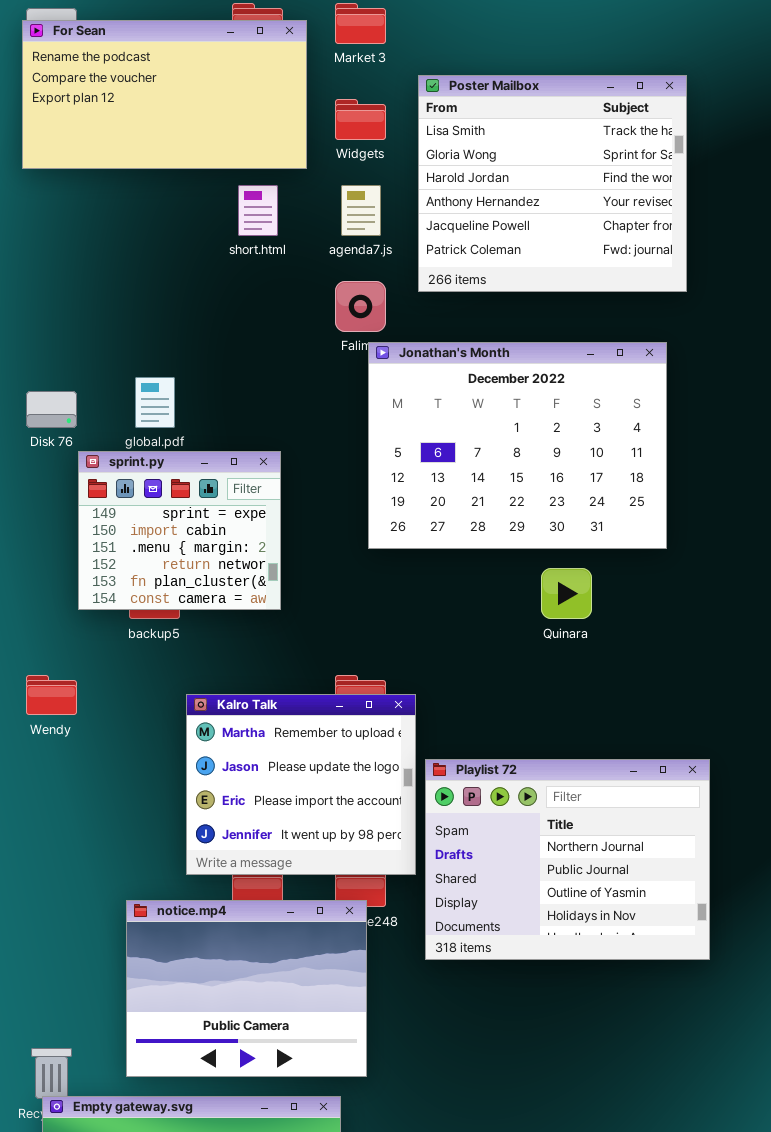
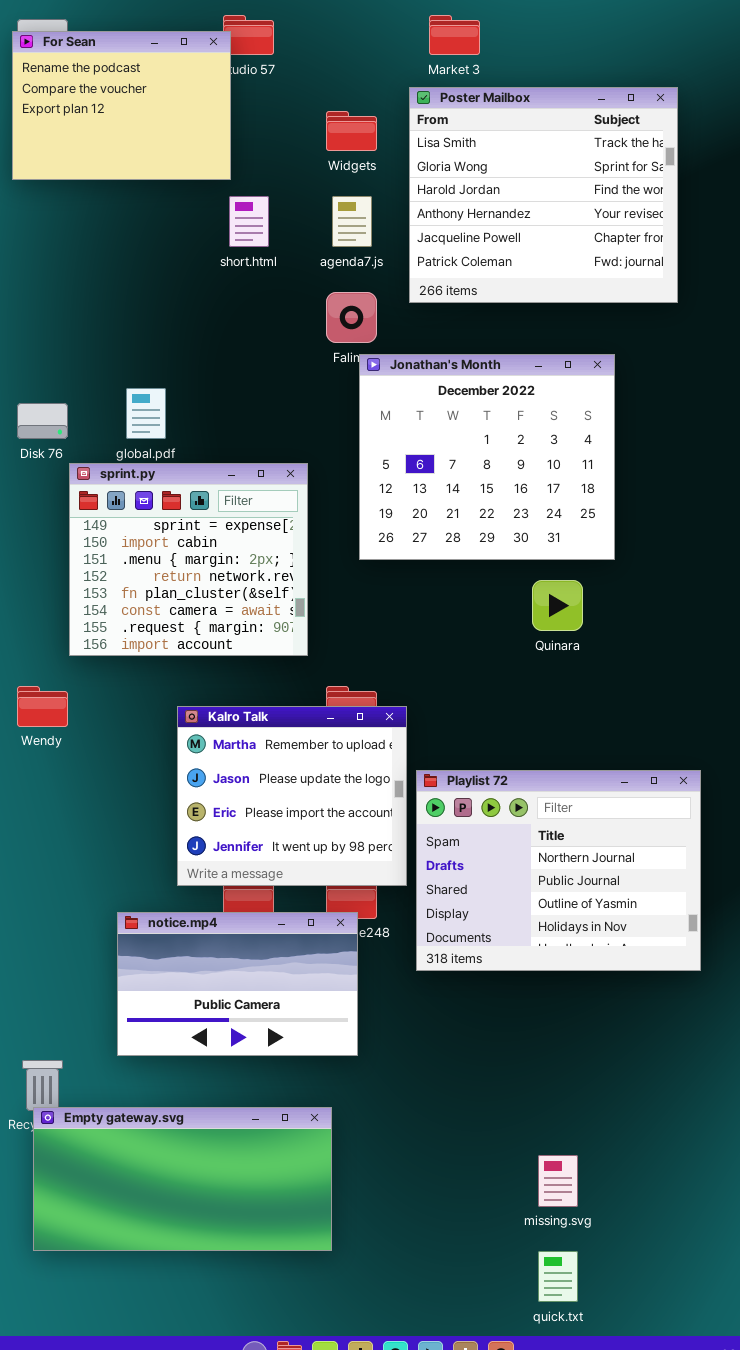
Market 3: [335,3,386,44] -> [429,15,480,55], moved
For Sean: [22,20,307,169] -> [12,31,231,180], resized
Jonathan's Month: [368,342,667,549] -> [359,354,615,560], resized
sprint.py: [78,451,281,610] -> [69,463,308,656], resized
notice.mp4: [126,900,367,1077] -> [117,912,358,1056], resized

